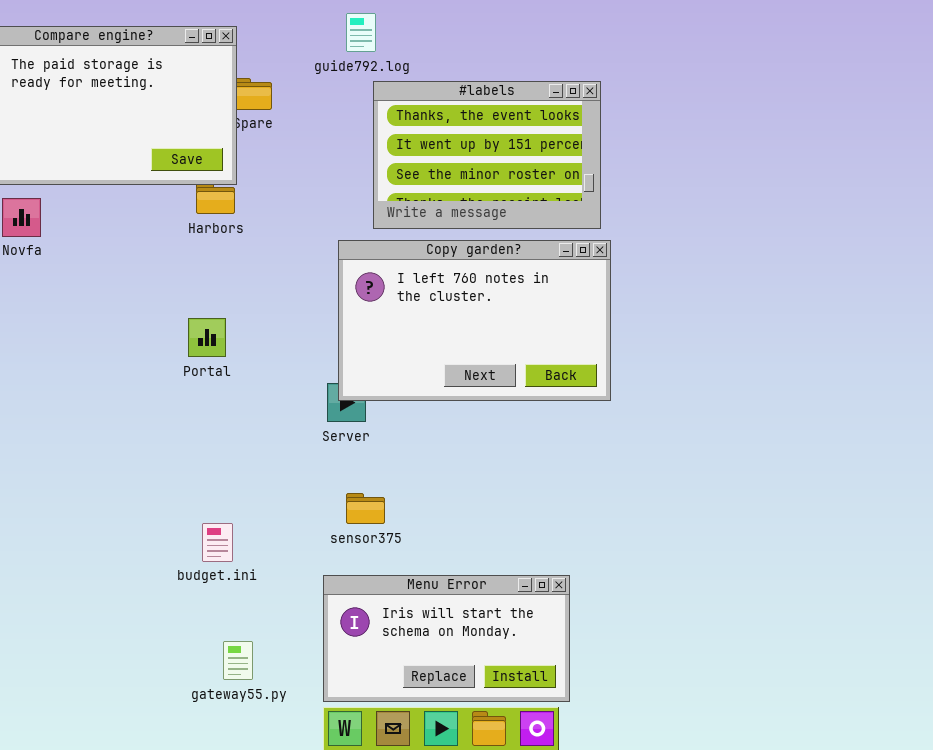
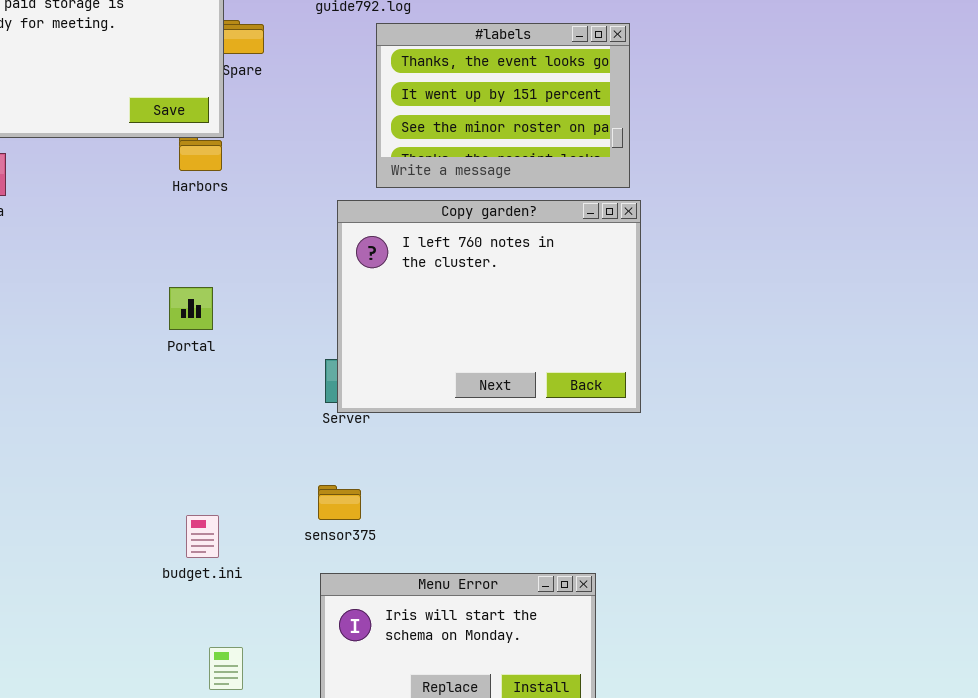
Copy garden?: [338,240,611,401] -> [337,200,641,413], resized
sensor375: [346,493,385,524] -> [318,485,361,520], moved

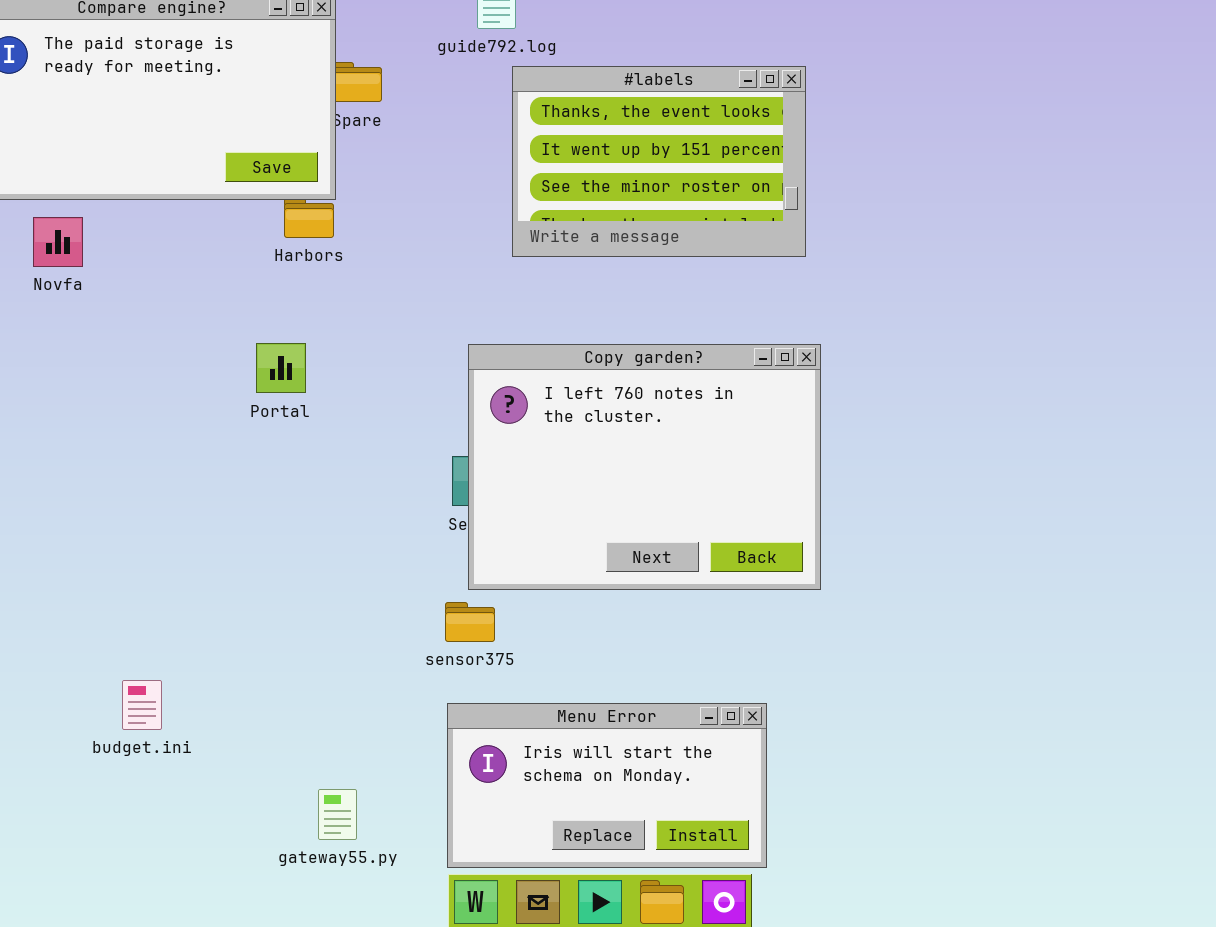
Copy garden?: [337,200,641,413] -> [468,344,821,590], moved
Portal: [169,287,213,330] -> [256,343,306,393], moved
budget.ini: [186,515,219,558] -> [122,680,162,730], moved

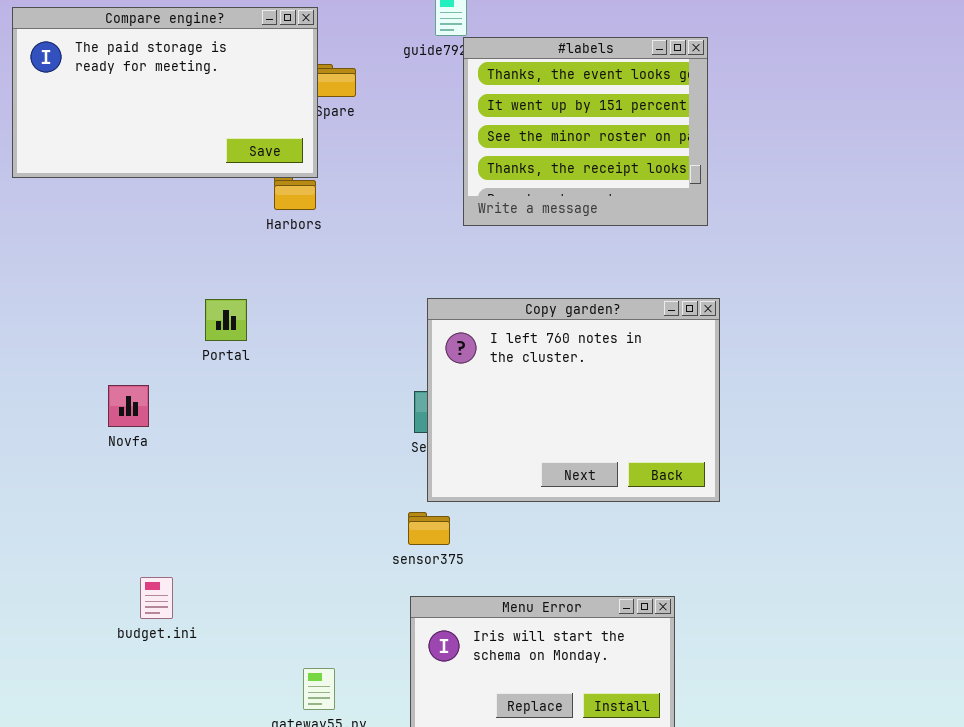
#labels: [512,66,806,257] -> [463,37,708,226], resized
Novfa: [33,217,83,267] -> [108,385,149,427], moved
Portal: [256,343,306,393] -> [205,299,247,341], moved

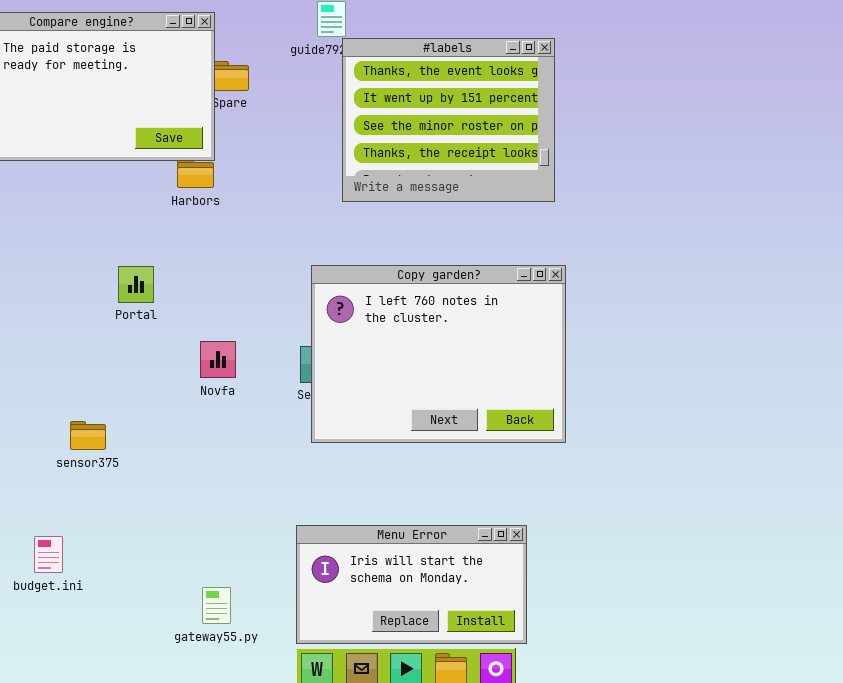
Novfa: [108,385,149,427] -> [200,341,236,378], moved
sensor375: [408,512,450,545] -> [70,421,106,450], moved
budget.ini: [140,577,173,619] -> [34,536,63,573], moved

